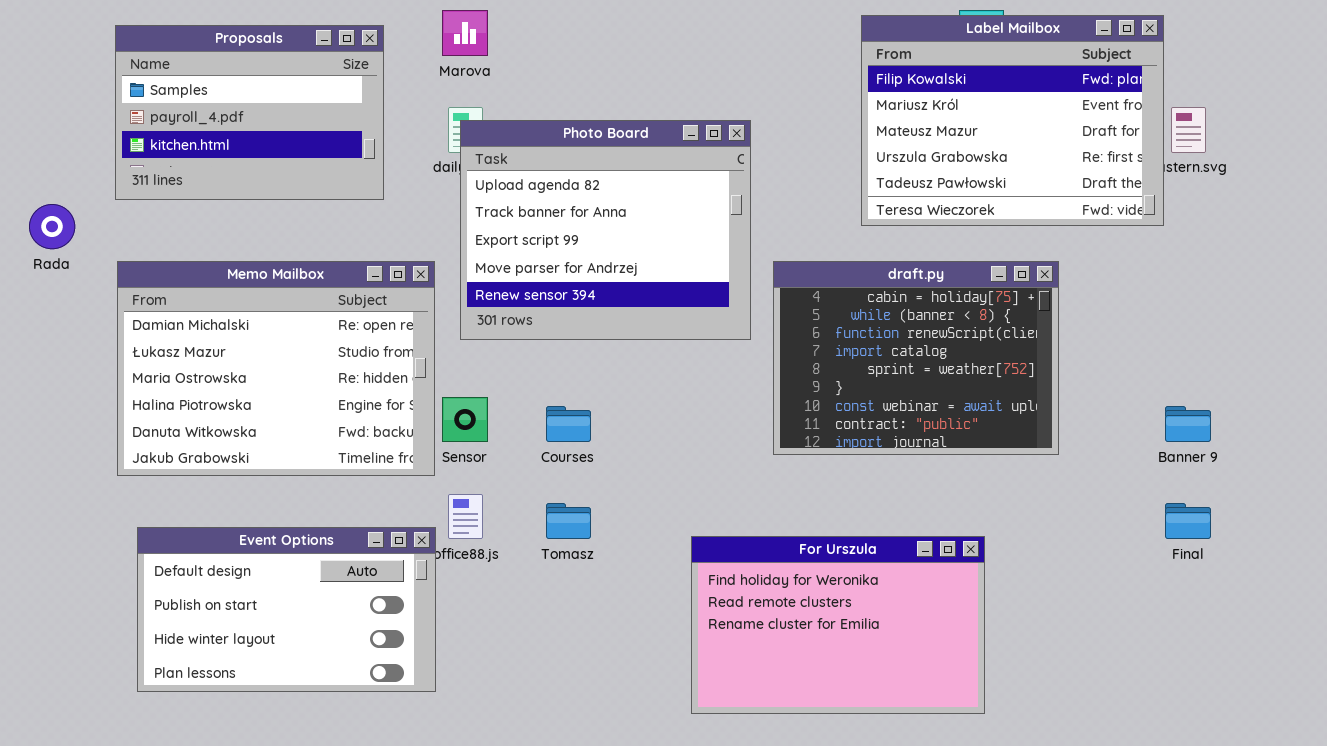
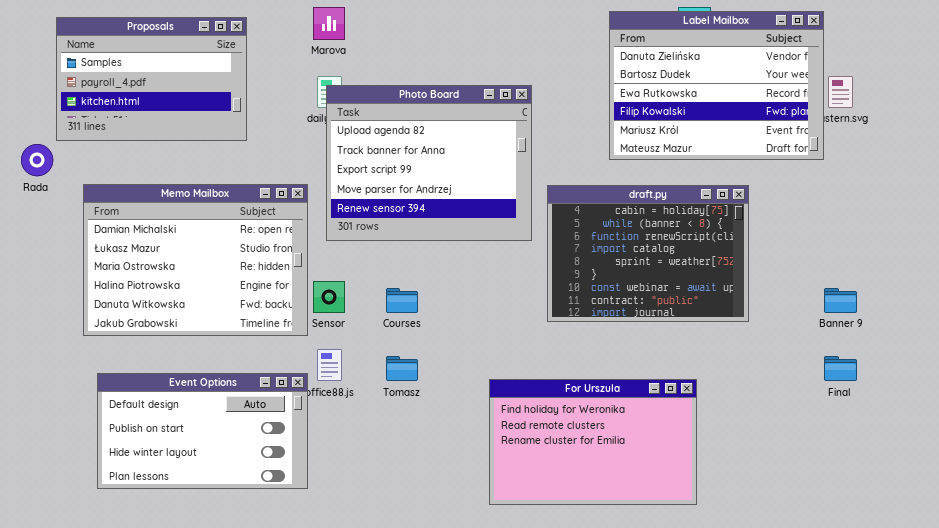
Label Mailbox: [861,15,1164,226] -> [609,11,824,160], scrolled up 3 rows
Proposals: [115,25,384,200] -> [56,17,247,141], moved

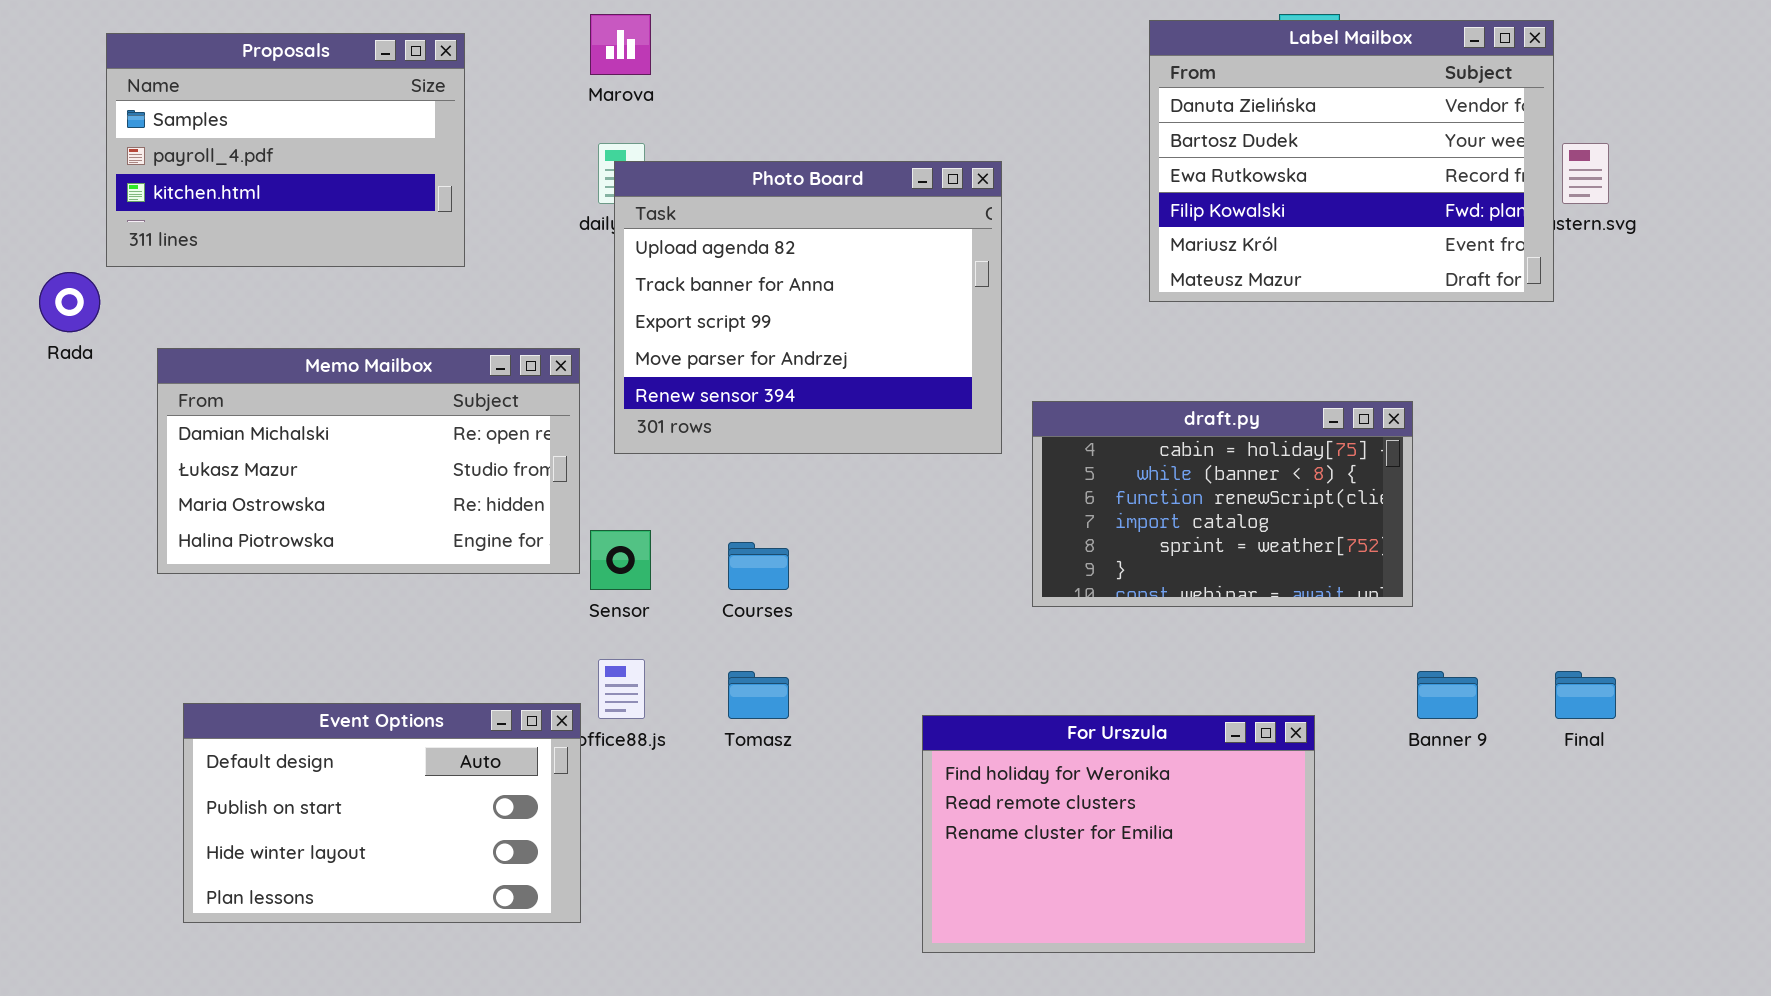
Memo Mailbox: [83,184,308,336] -> [157,348,580,574], resized
draft.py: [547,185,749,322] -> [1032,401,1413,607], resized
Banner 9: [824,288,857,313] -> [1417,671,1478,719], moved

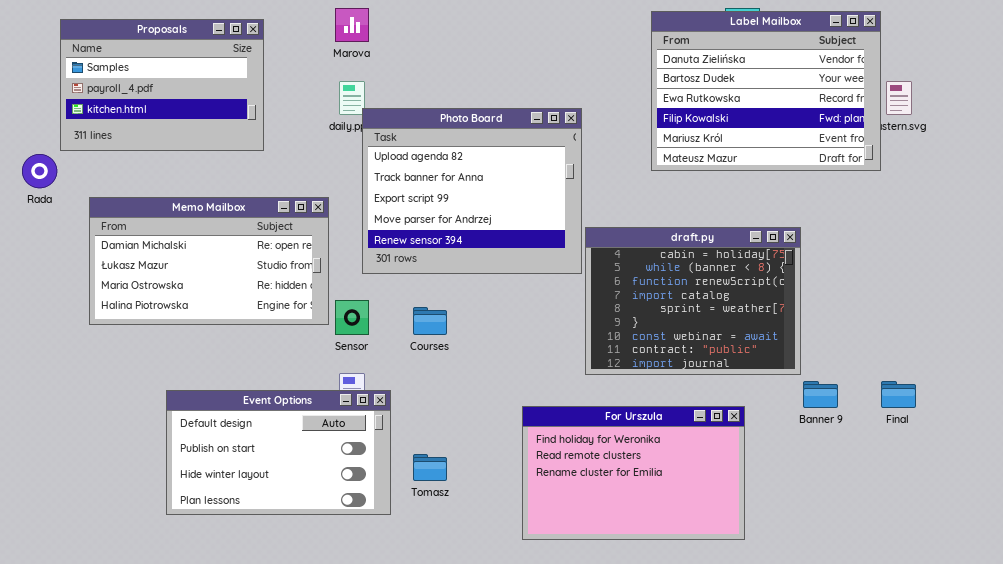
Photo Board: [614,161,1002,454] -> [362,108,582,274], moved
draft.py: [1032,401,1413,607] -> [585,227,801,375], resized
Tomasz: [728,671,789,719] -> [413,454,447,481], moved
Event Options: [183,703,581,923] -> [166,390,391,515], moved

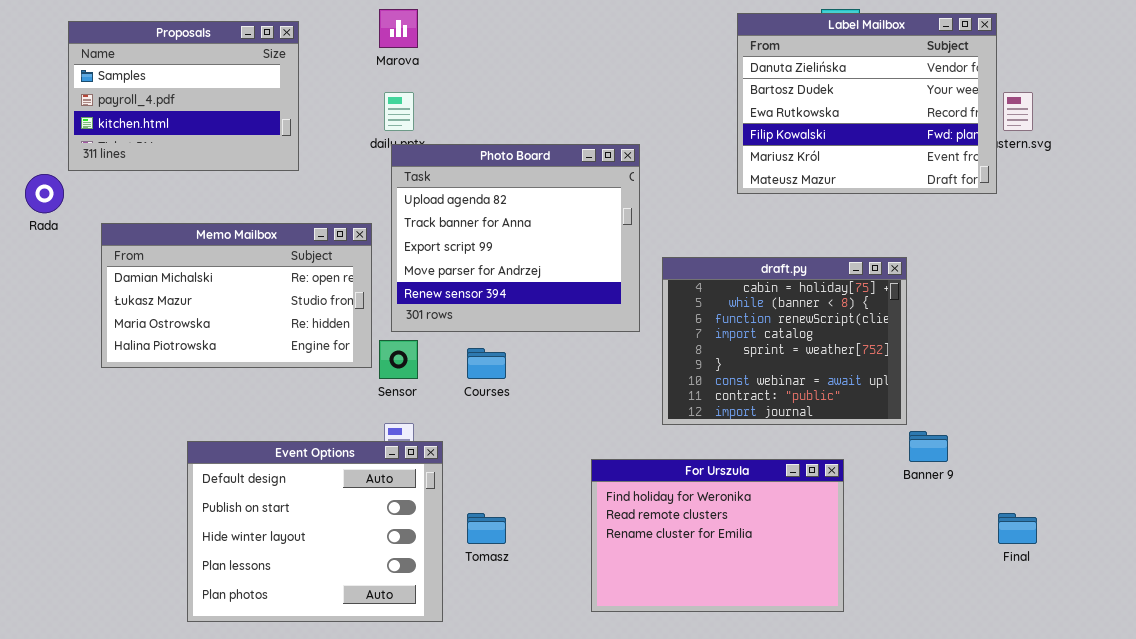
Photo Board: [362,108,582,274] -> [391,144,640,332], moved
Final: [881,381,916,408] -> [998,513,1037,544], moved
Event Options: [166,390,391,515] -> [187,441,443,622], resized

